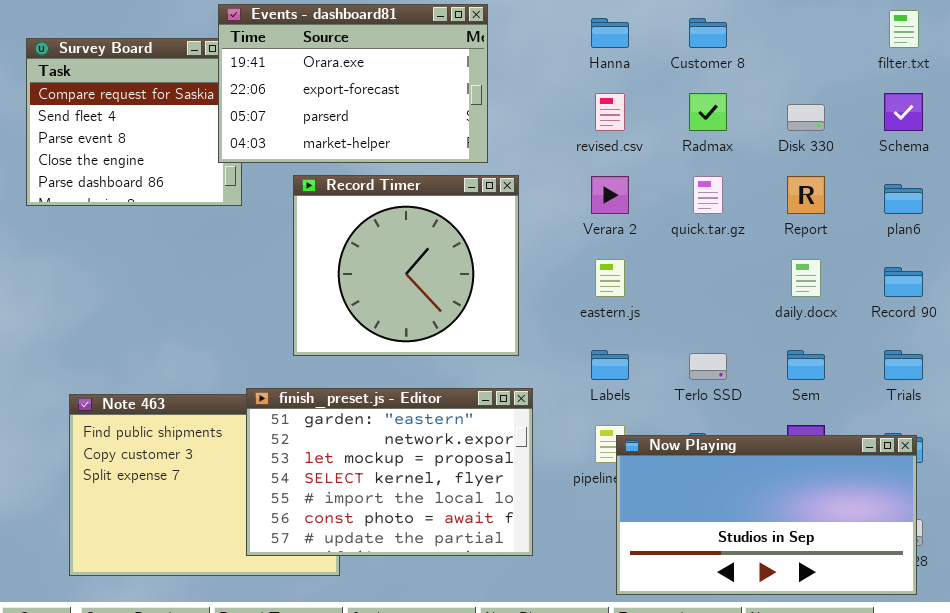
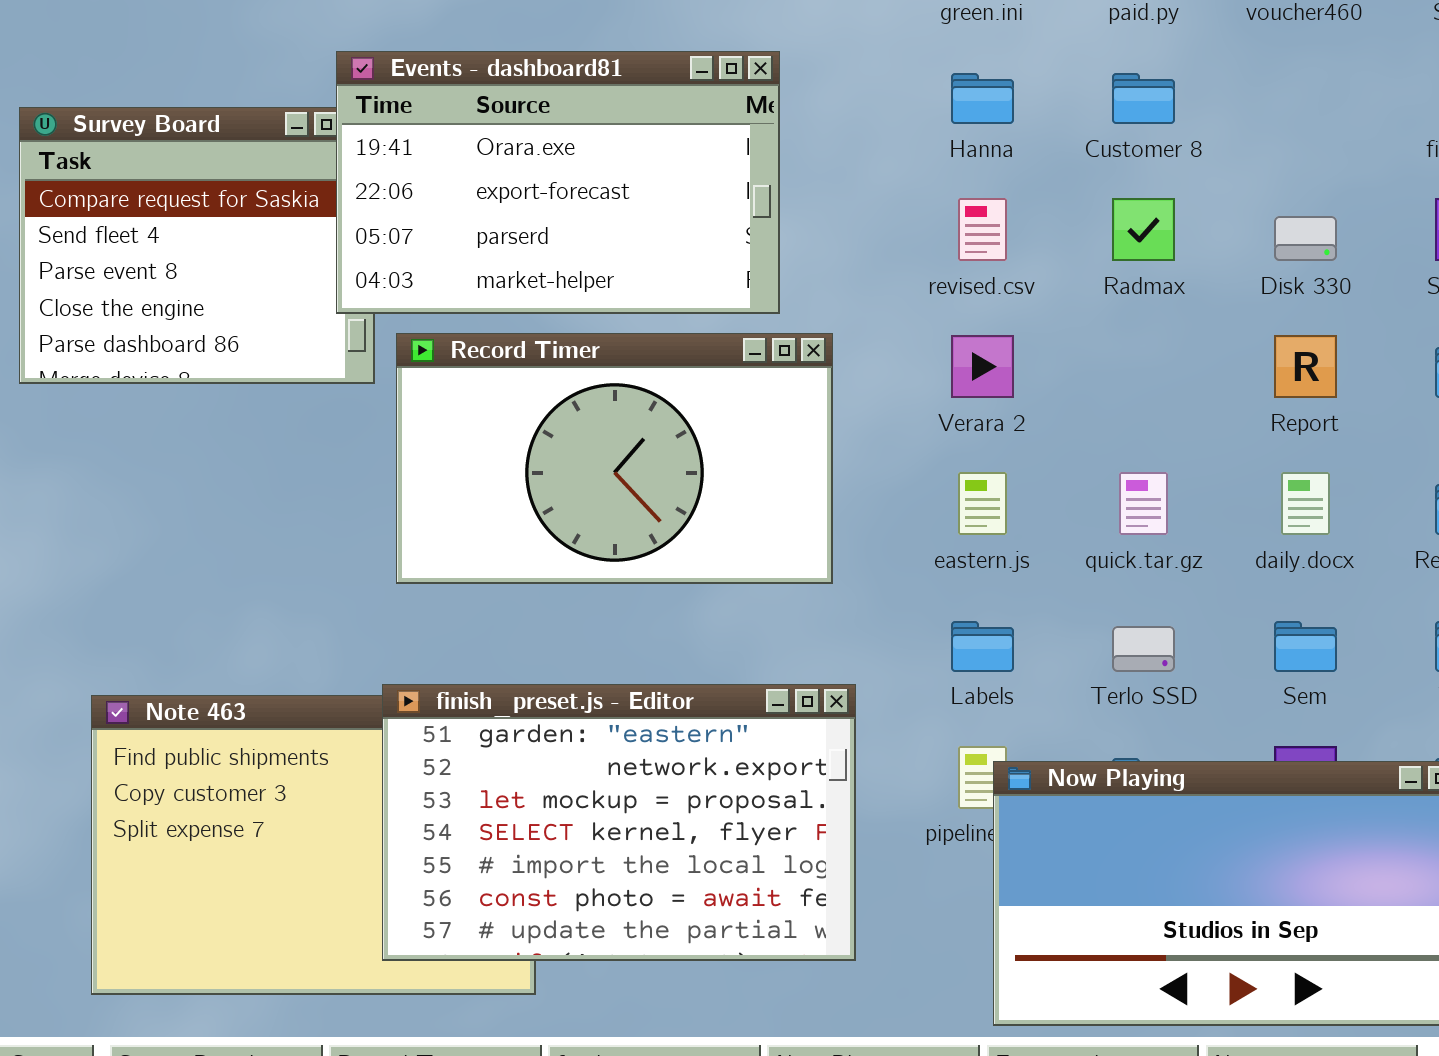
Record Timer: [293,175,519,356] -> [396,333,833,584], resized
quick.tar.gz: [693,176,723,214] -> [1119,472,1168,535], moved

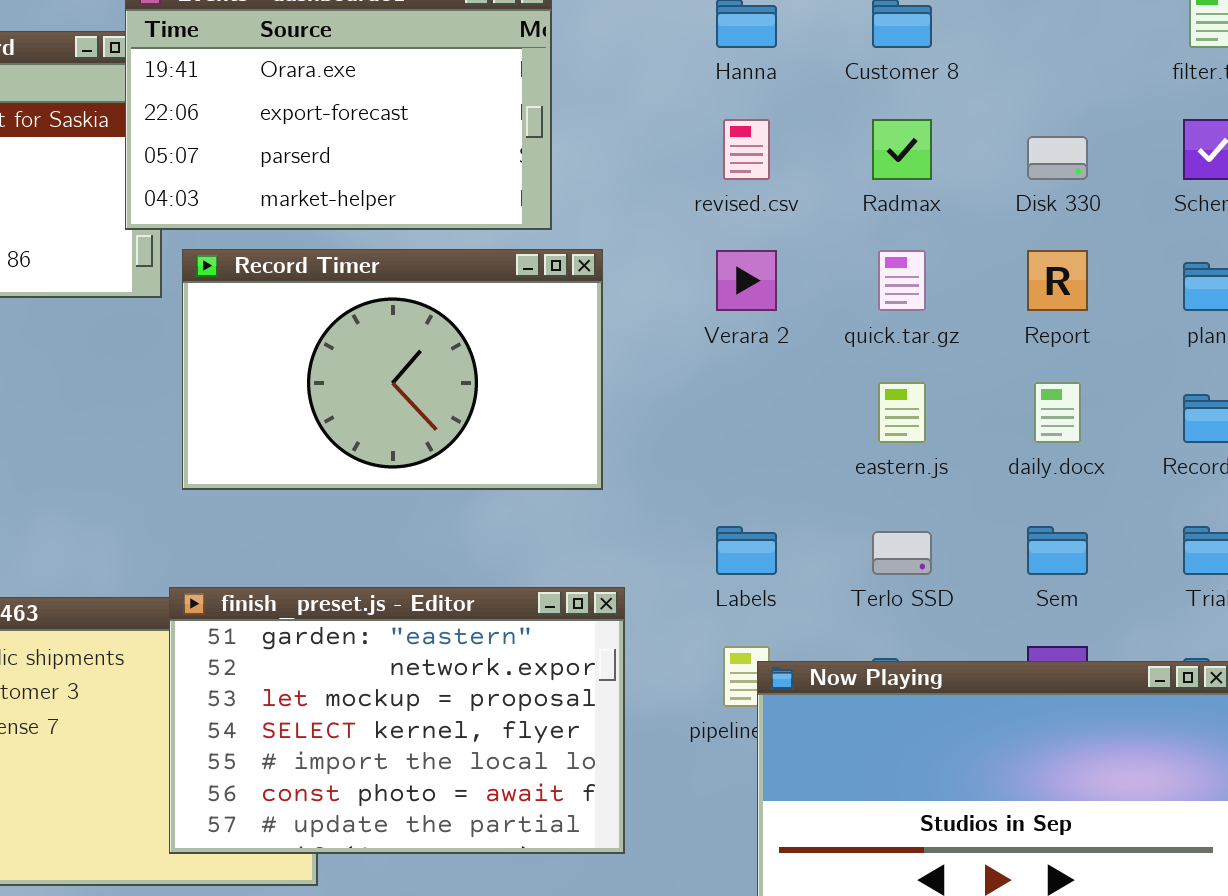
eastern.js: [958,472,1007,535] -> [878,382,926,443], moved
quick.tar.gz: [1119,472,1168,535] -> [878,250,926,311], moved

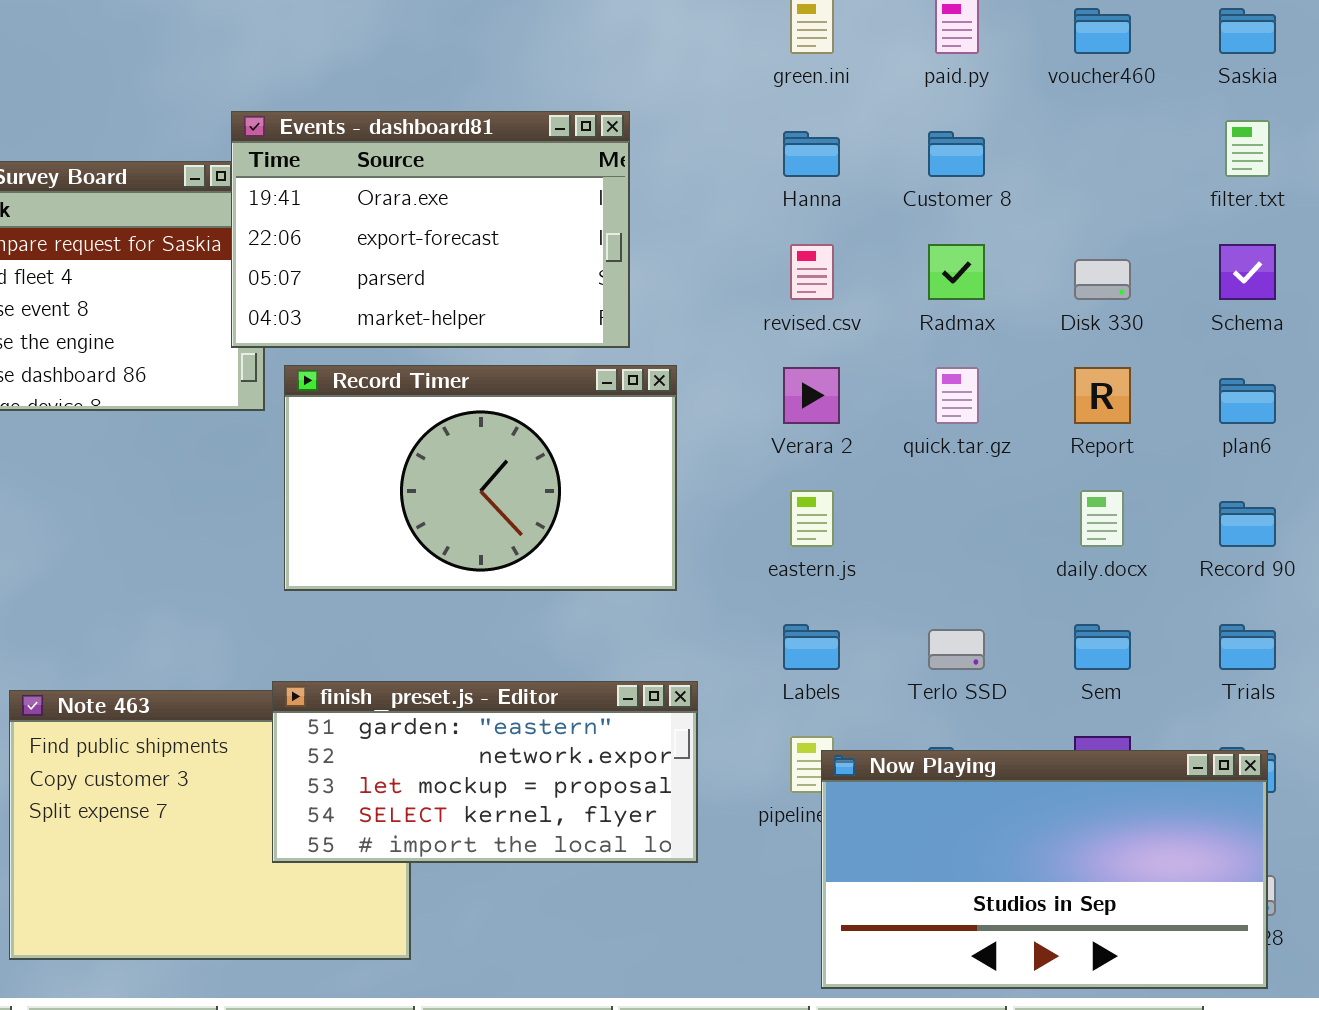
eastern.js: [878,382,926,443] -> [790,490,834,547], moved
finish_preset.js - Editor: [169,587,625,854] -> [272,681,698,863], resized

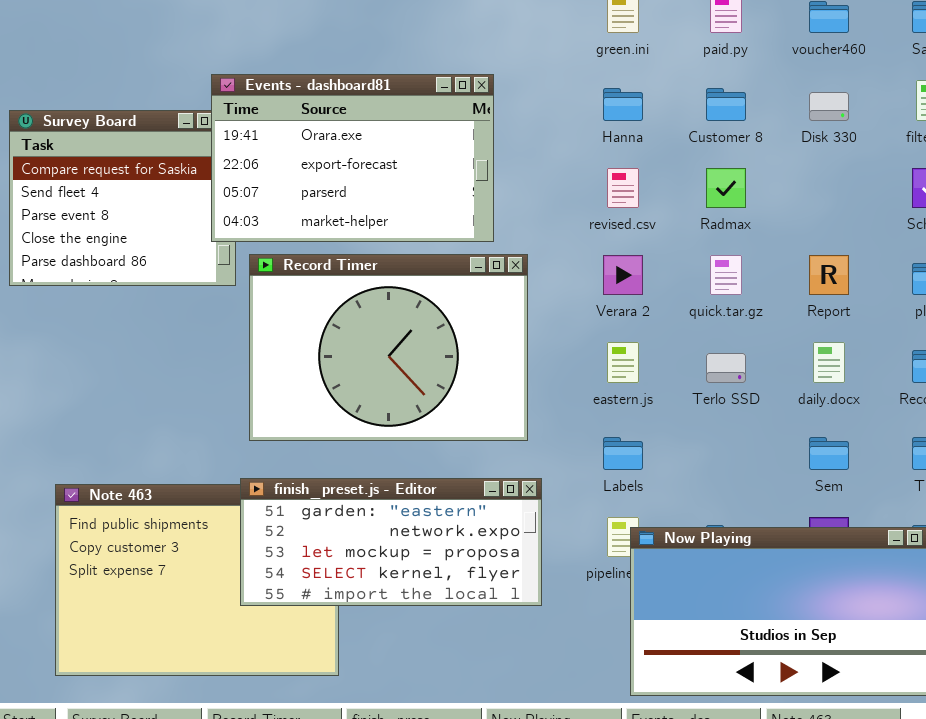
Disk 330: [1074,259,1131,300] -> [809,92,849,121], moved
Record Timer: [284,365,677,591] -> [249,254,528,441], resized
Terlo SSD: [928,629,985,670] -> [706,353,746,383], moved

